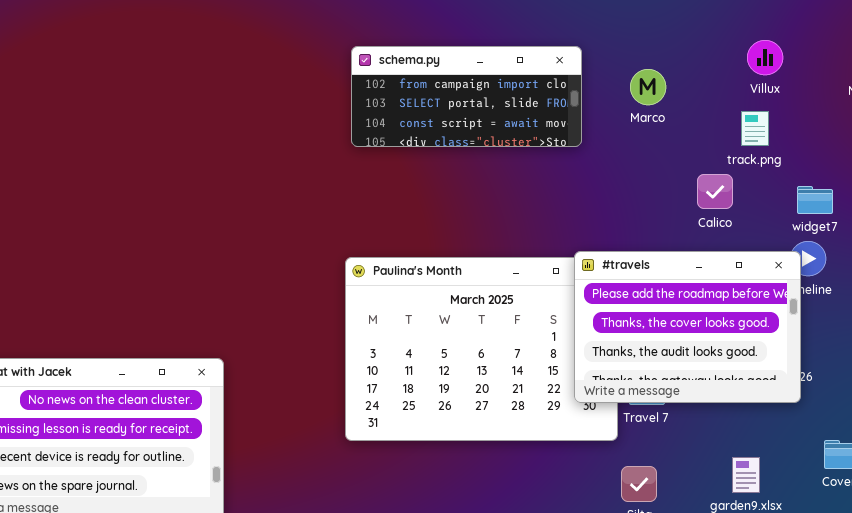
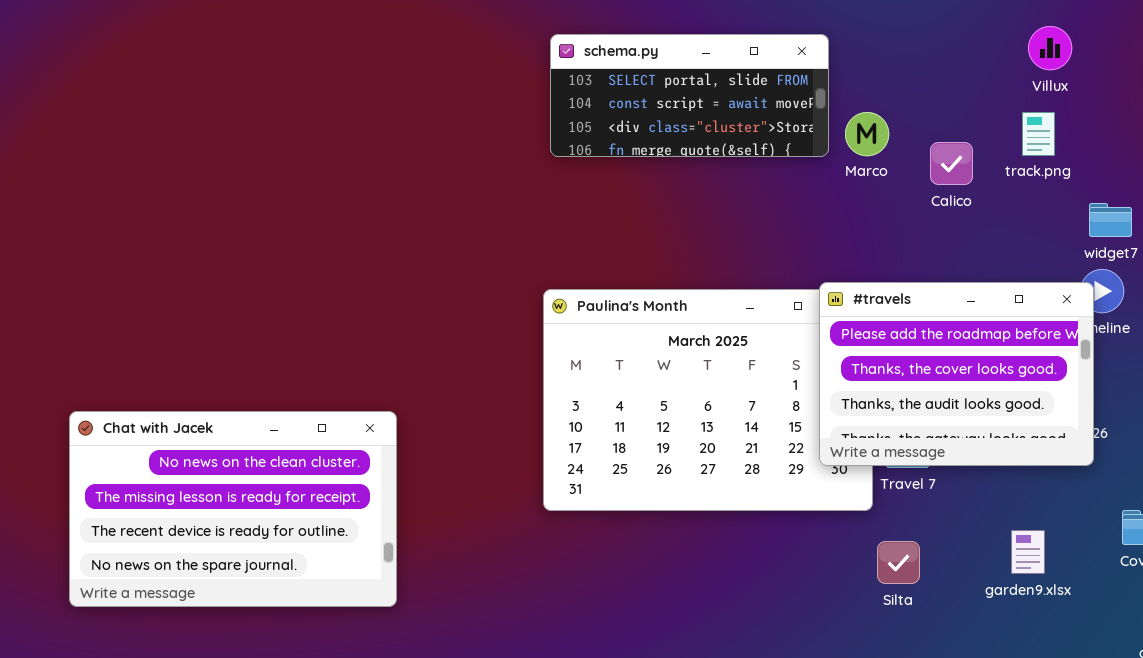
schema.py: [351,46,582,147] -> [550,34,829,157], scrolled down 1 row
Marco: [630,69,666,105] -> [845,112,889,156], moved
Calico: [697,174,733,209] -> [930,142,973,185], moved

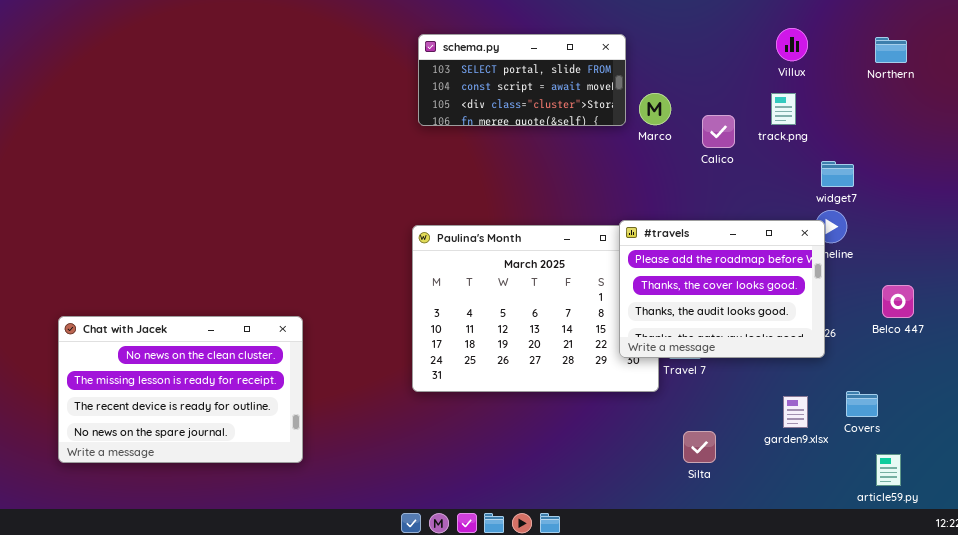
garden9.xlsx: [1011,530,1045,574] -> [783,396,808,428], moved
Silta: [877,541,920,584] -> [683,431,716,463], moved

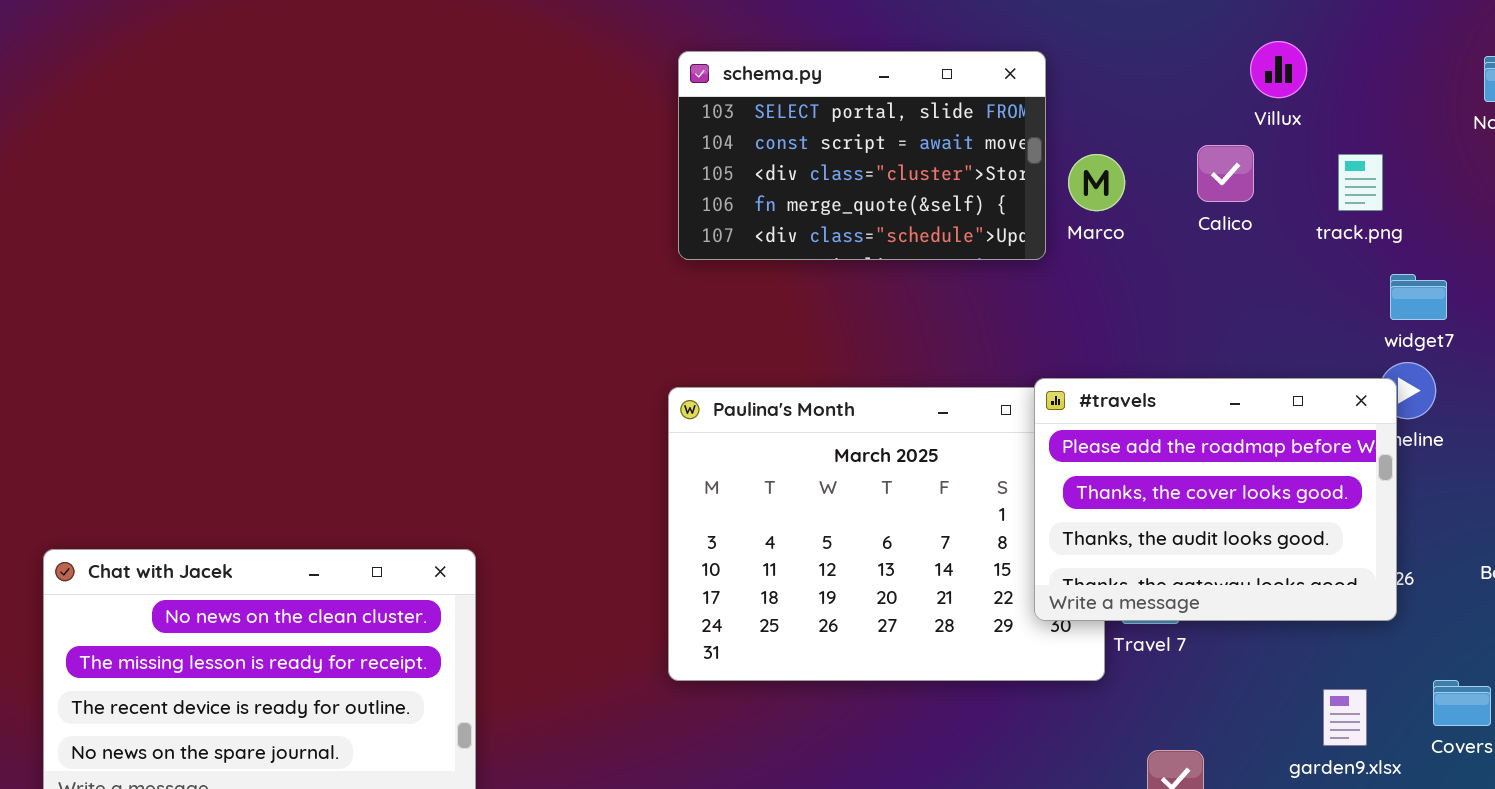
Villux: [776,28,808,61] -> [1250,41,1307,98], moved
schema.py: [418,34,626,126] -> [678,51,1046,260], resized
track.png: [771,93,796,125] -> [1338,154,1383,211], moved
Calico: [702,115,735,148] -> [1197,145,1254,202], moved

